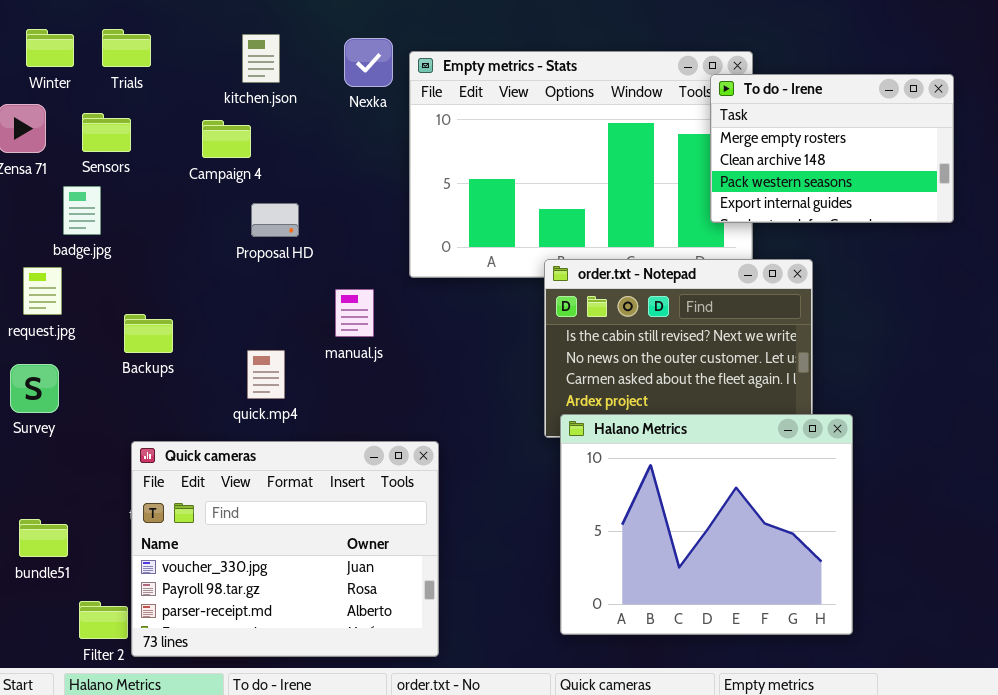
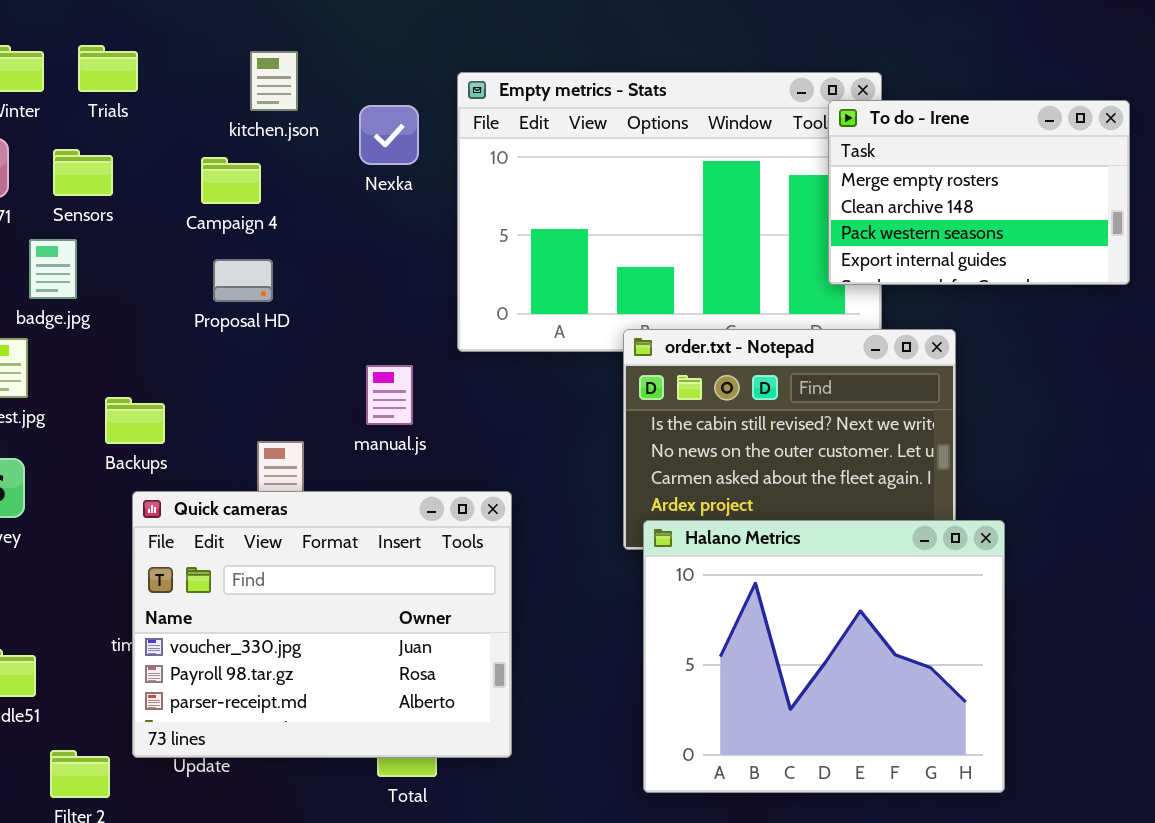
Nexka: [344,38,393,87] -> [359,105,419,165], moved
Proposal HD: [251,203,299,237] -> [213,259,273,302], moved
Quick cameras: [131,441,439,657] -> [132,491,512,758], moved

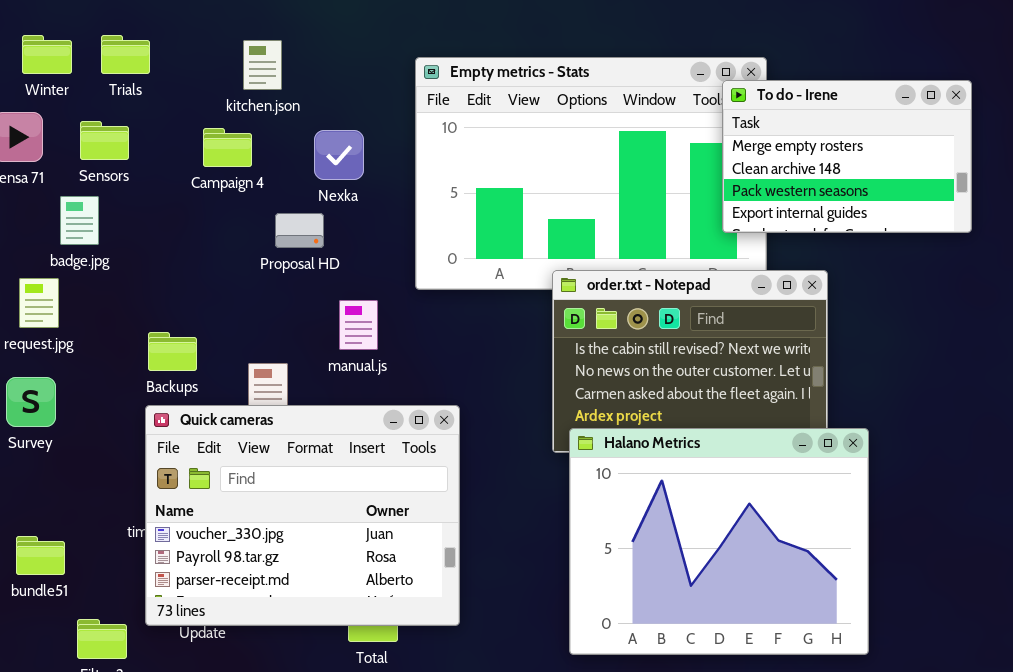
Nexka: [359,105,419,165] -> [314,130,364,180], moved
Proposal HD: [213,259,273,302] -> [275,213,324,248], moved
Backups: [105,397,165,444] -> [148,332,197,371], moved

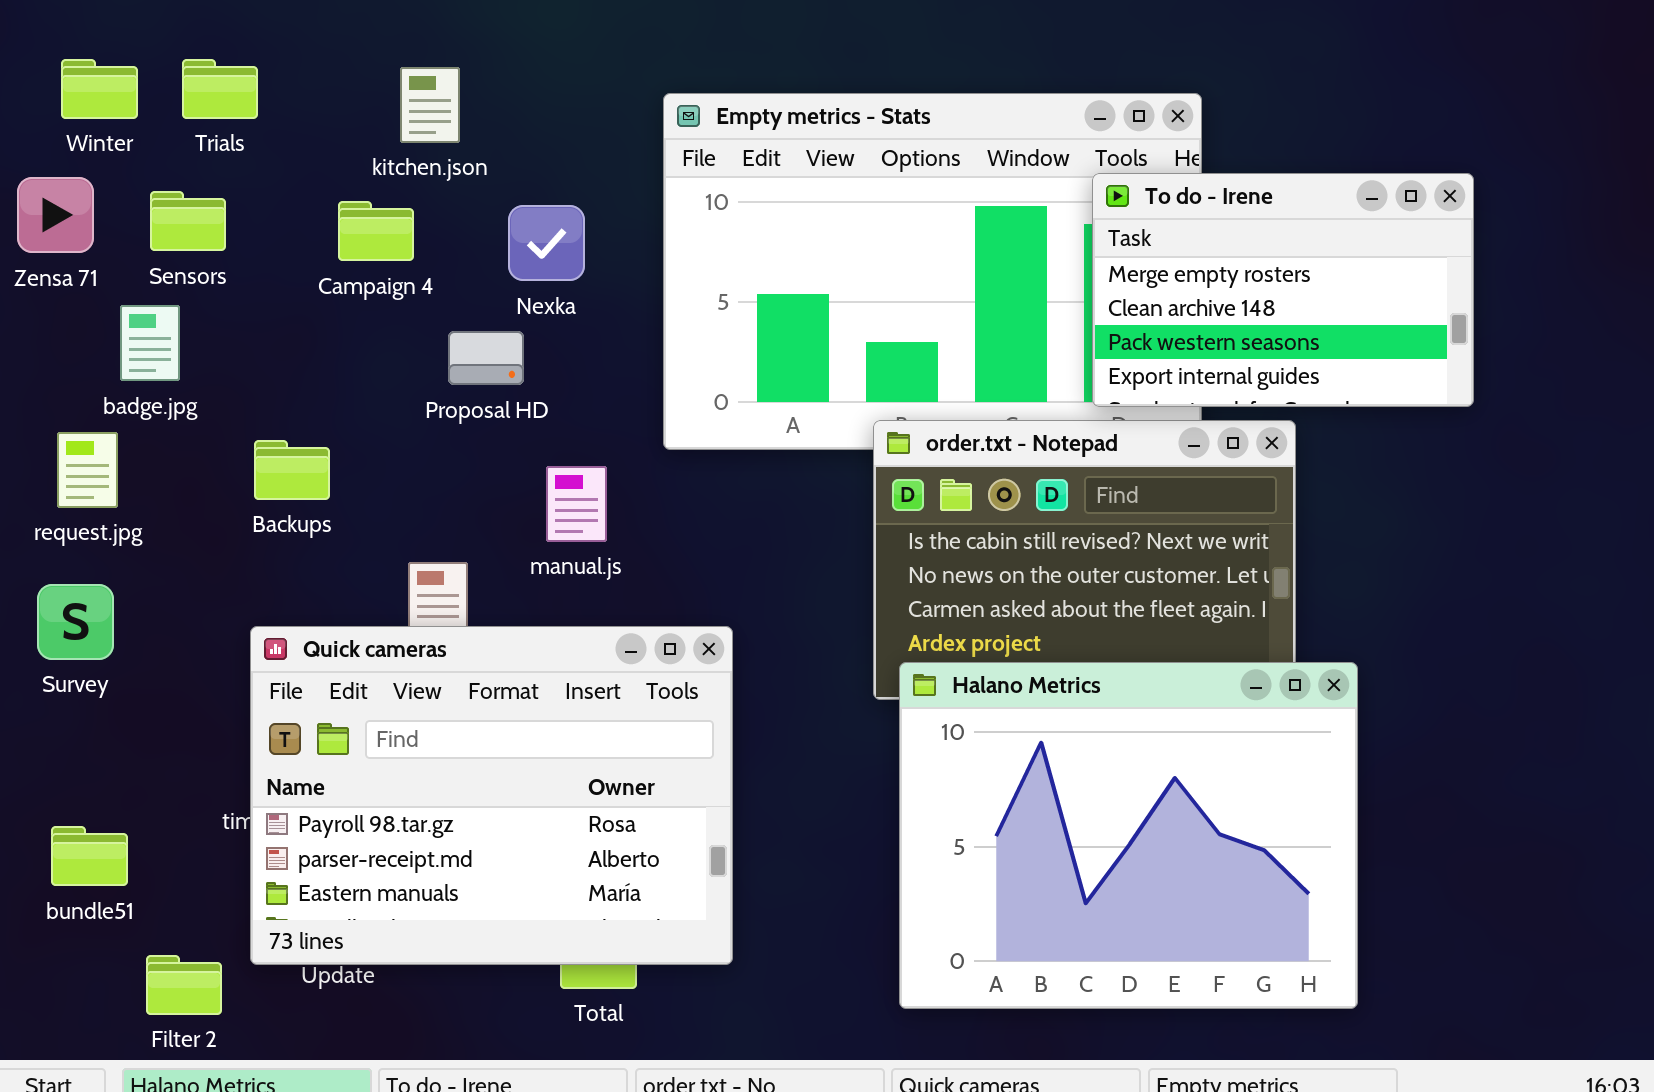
To do - Irene: [722,80,972,233] -> [1092,173,1474,407], moved
Backups: [148,332,197,371] -> [254,440,330,500], moved
Quick cameras: [145,405,460,626] -> [250,626,733,965], scrolled down 1 row

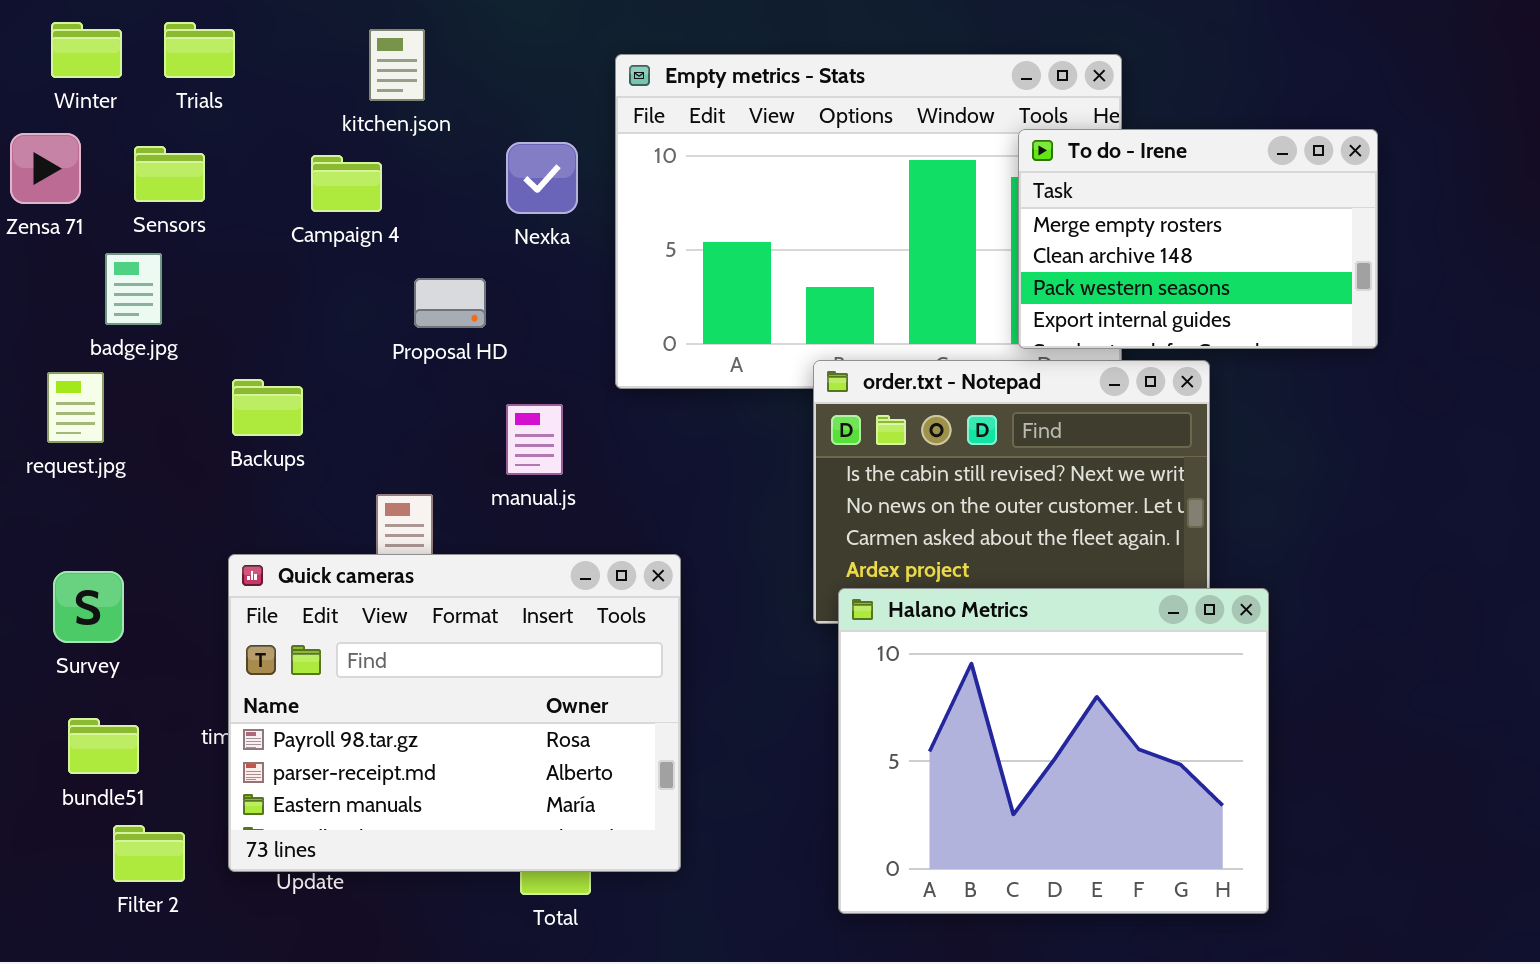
Nexka: [508,205,585,281] -> [506,142,578,214], moved
Survey: [37,584,114,660] -> [53,571,124,643], moved
bundle51: [51,826,128,886] -> [68,718,139,774], moved
Filter 2: [146,955,222,1015] -> [113,825,185,882], moved

